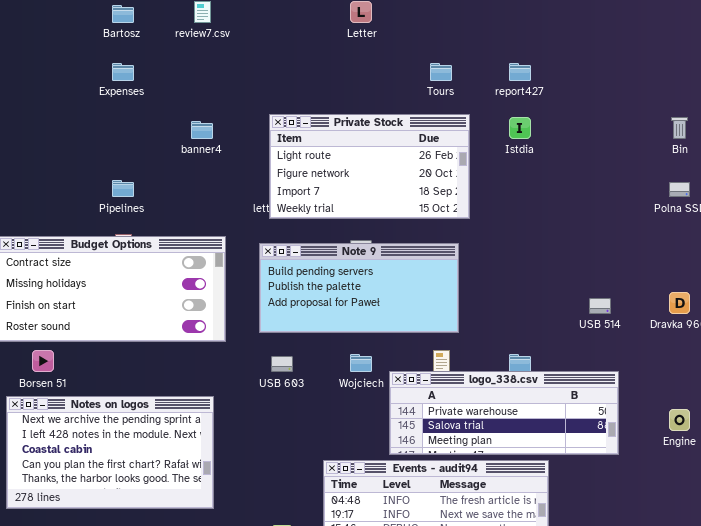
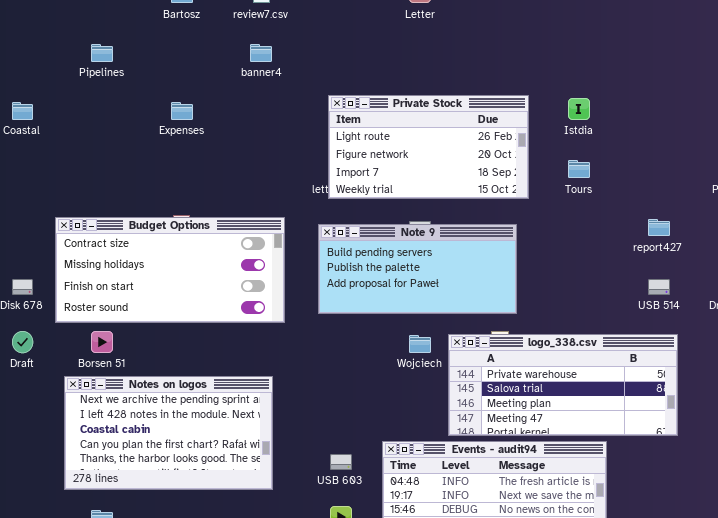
Expenses: [112,63,134,81] -> [171,102,193,120], moved
Tours: [430,63,452,81] -> [568,160,590,178], moved
report427: [509,63,531,81] -> [648,219,670,236], moved
banner4: [191,121,213,139] -> [250,44,272,62], moved
Pipelines: [112,180,134,197] -> [91,44,113,62], moved
USB 603: [271,356,293,372] -> [330,454,352,470], moved
logo_338.csv: [389,371,619,455] -> [448,334,678,436], resized

